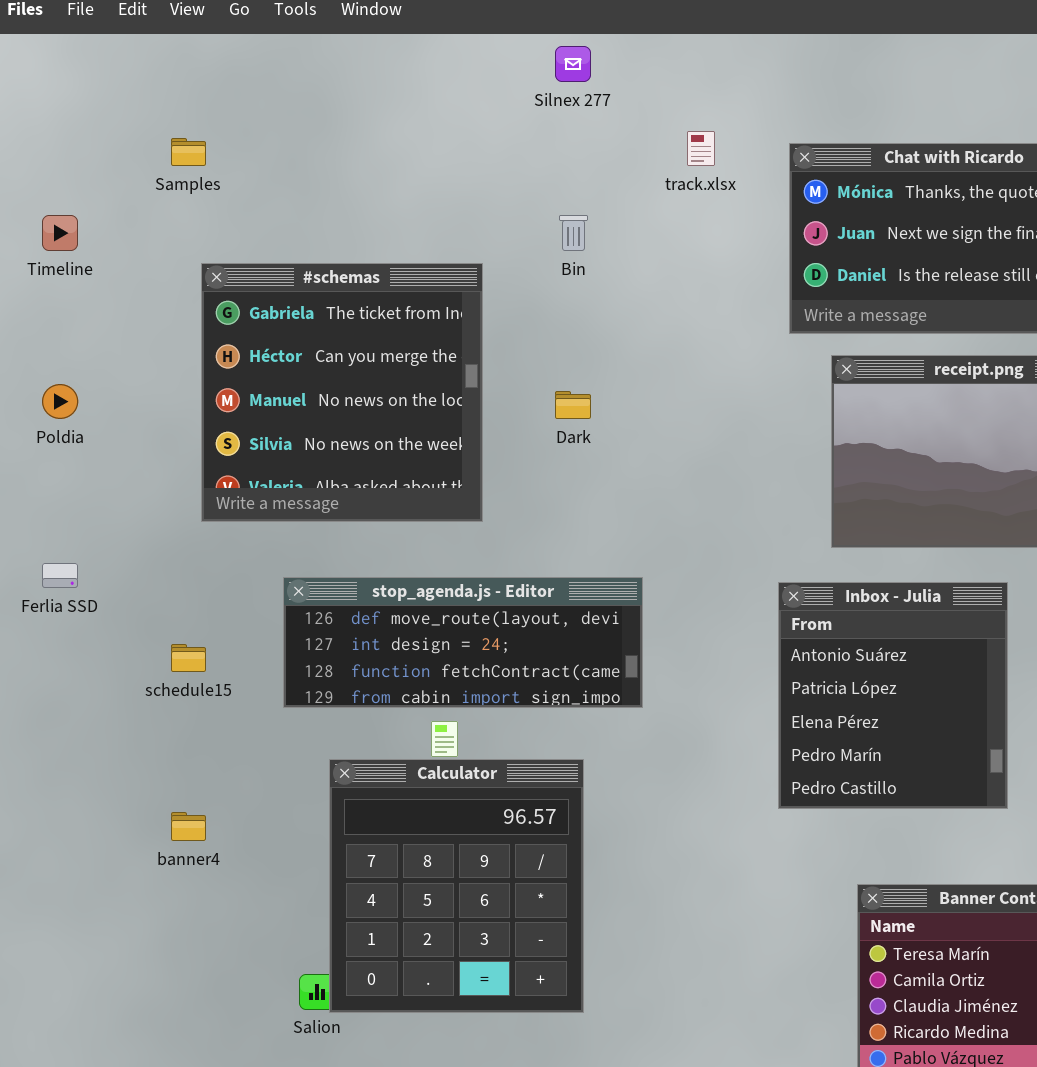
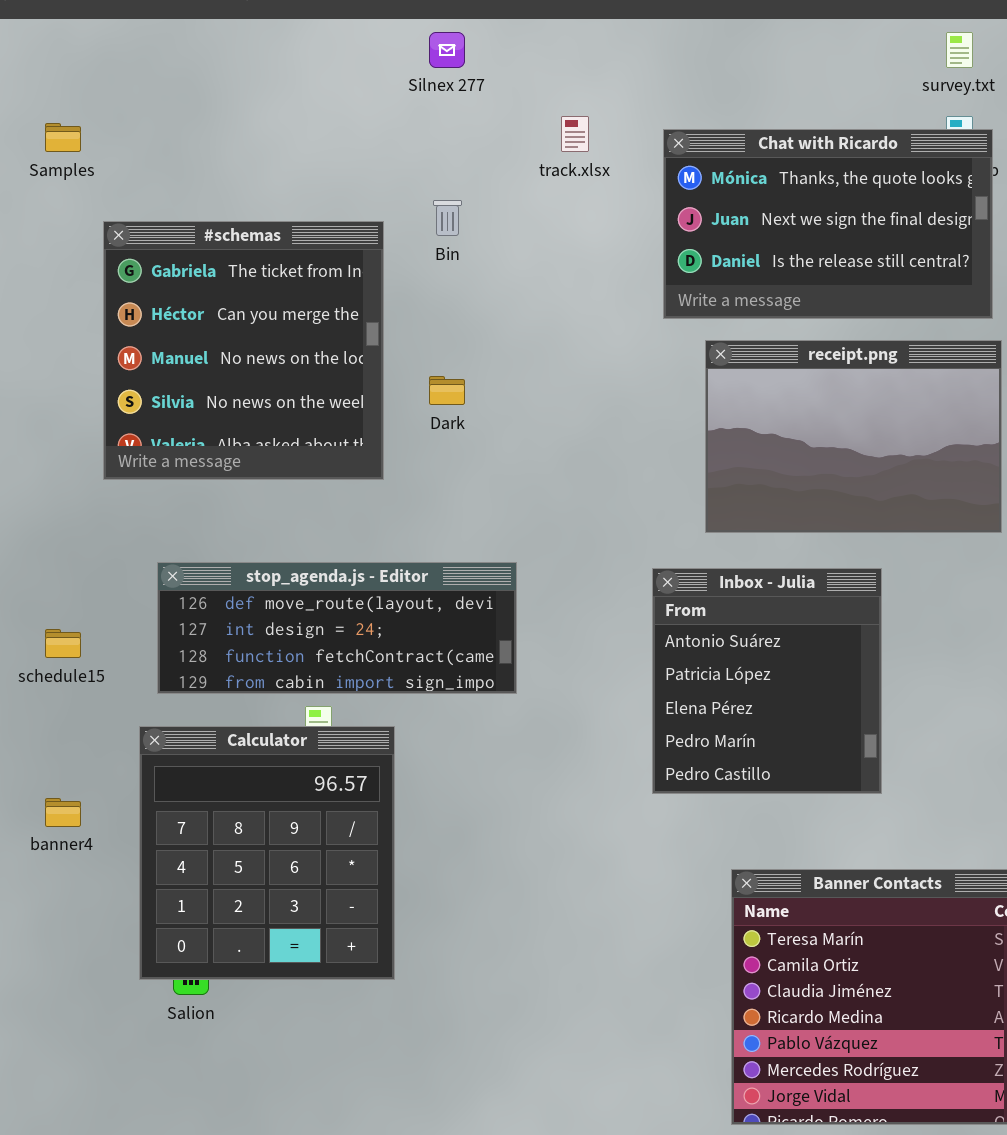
#schemas: [201,263,483,522] -> [103,221,384,480], moved
Calculator: [329,759,584,1013] -> [139,726,395,980], moved

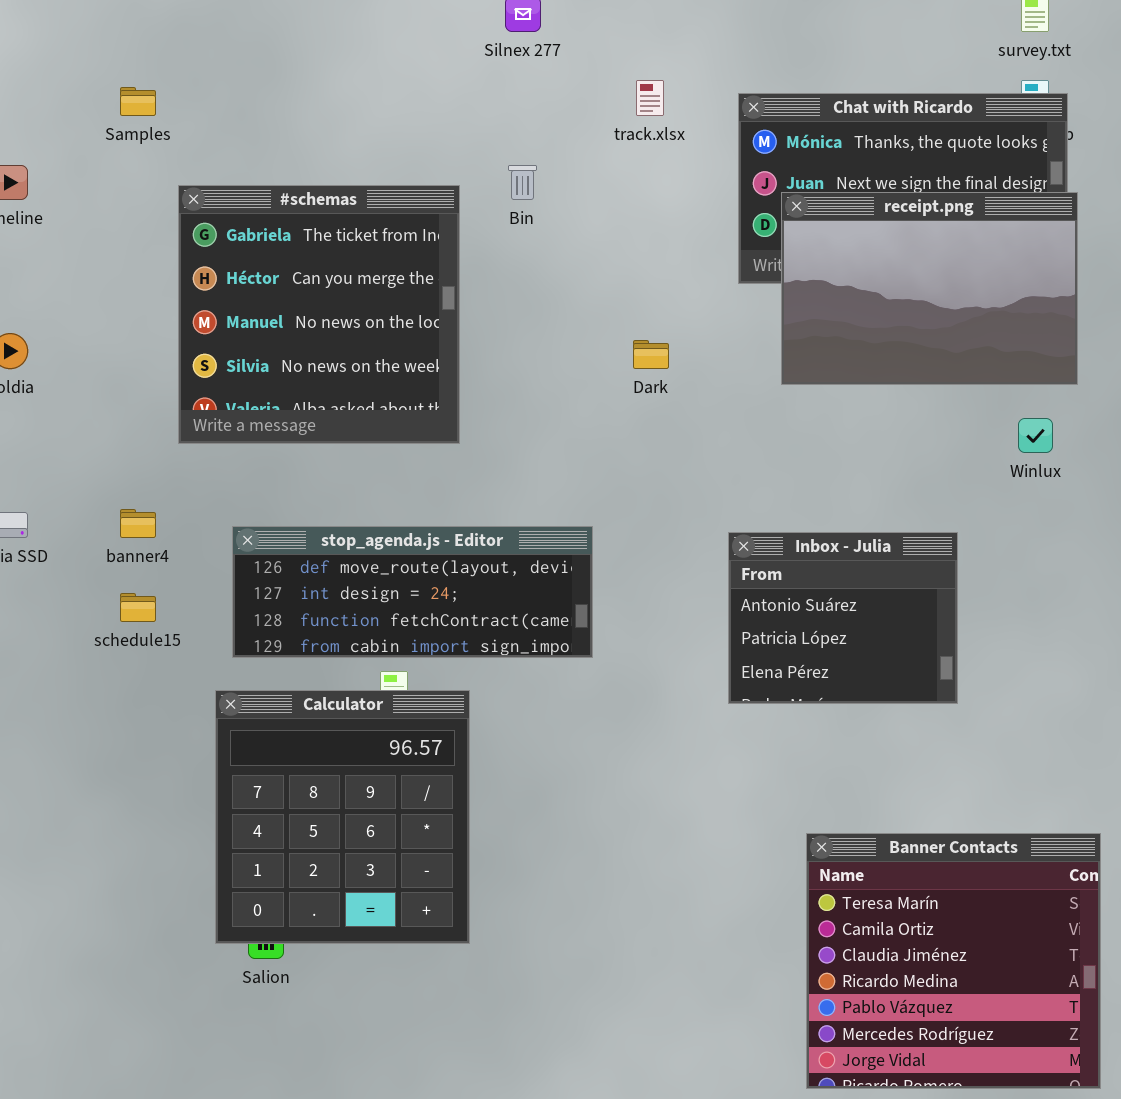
receipt.png: [705,340,1002,533] -> [781,192,1078,385], moved
Dark: [429,376,465,405] -> [633,340,669,369], moved
Inbox - Julia: [652,568,882,794] -> [728,532,958,704], resized
banner4: [45,798,81,827] -> [120,509,156,538], moved

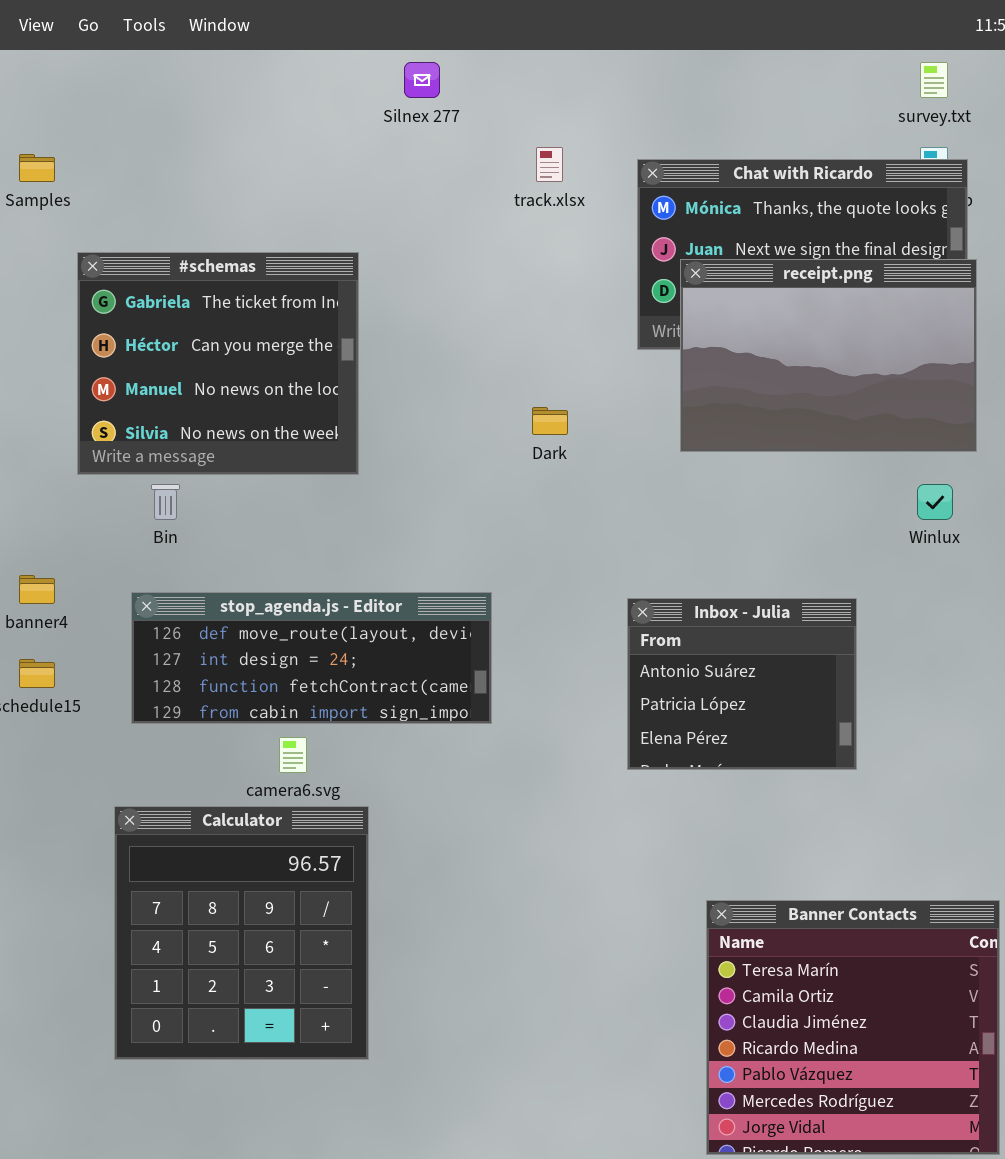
Bin: [508,165,537,200] -> [151,484,180,520], moved
#schemas: [178,185,460,444] -> [77,252,359,475], resized
Calculator: [215,690,470,944] -> [114,806,369,1060], moved

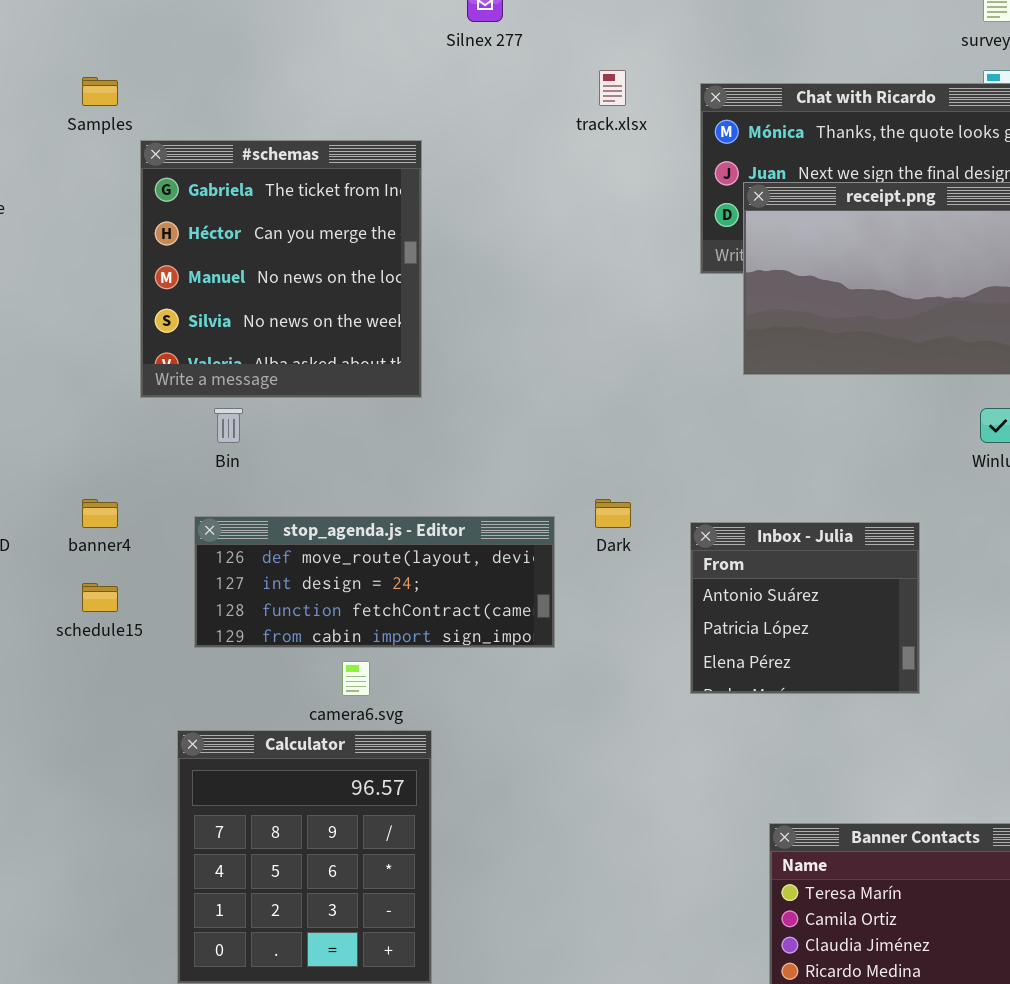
#schemas: [77,252,359,475] -> [140,140,422,398], resized
Dark: [532,407,568,435] -> [595,499,631,528], moved

